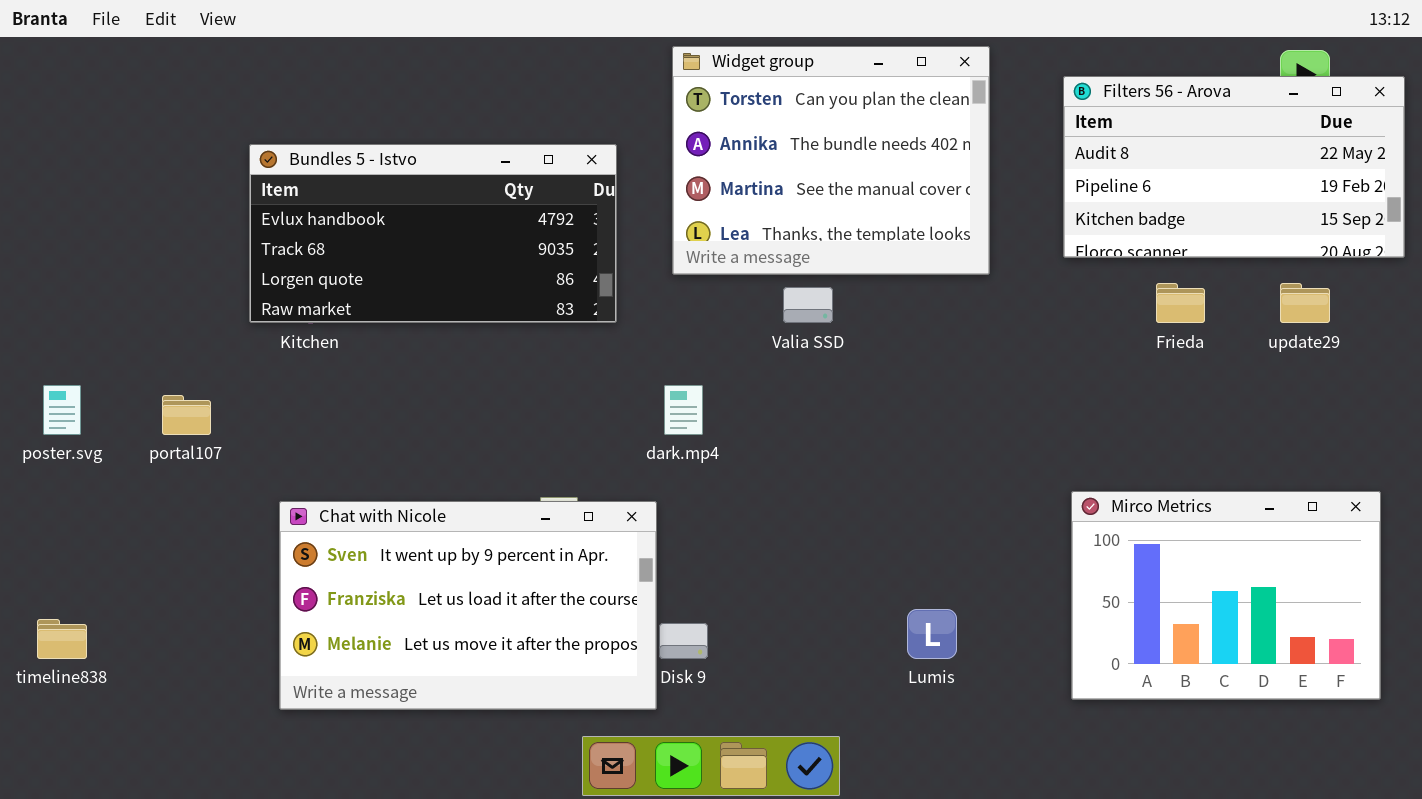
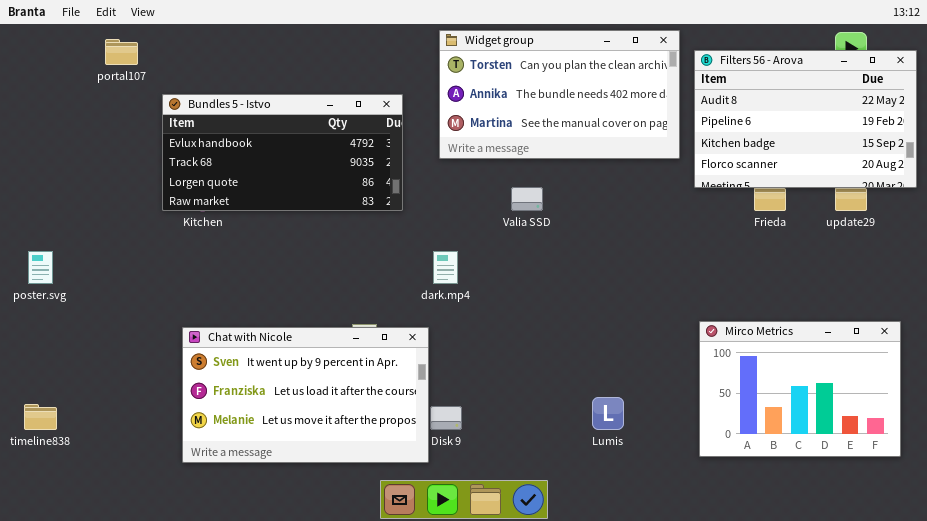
Widget group: [672,46,990,275] -> [439,30,680,159], resized
Filters 56 - Arova: [1063,76,1405,258] -> [694,50,917,188], resized
portal107: [162,395,211,435] -> [105,39,138,65], moved

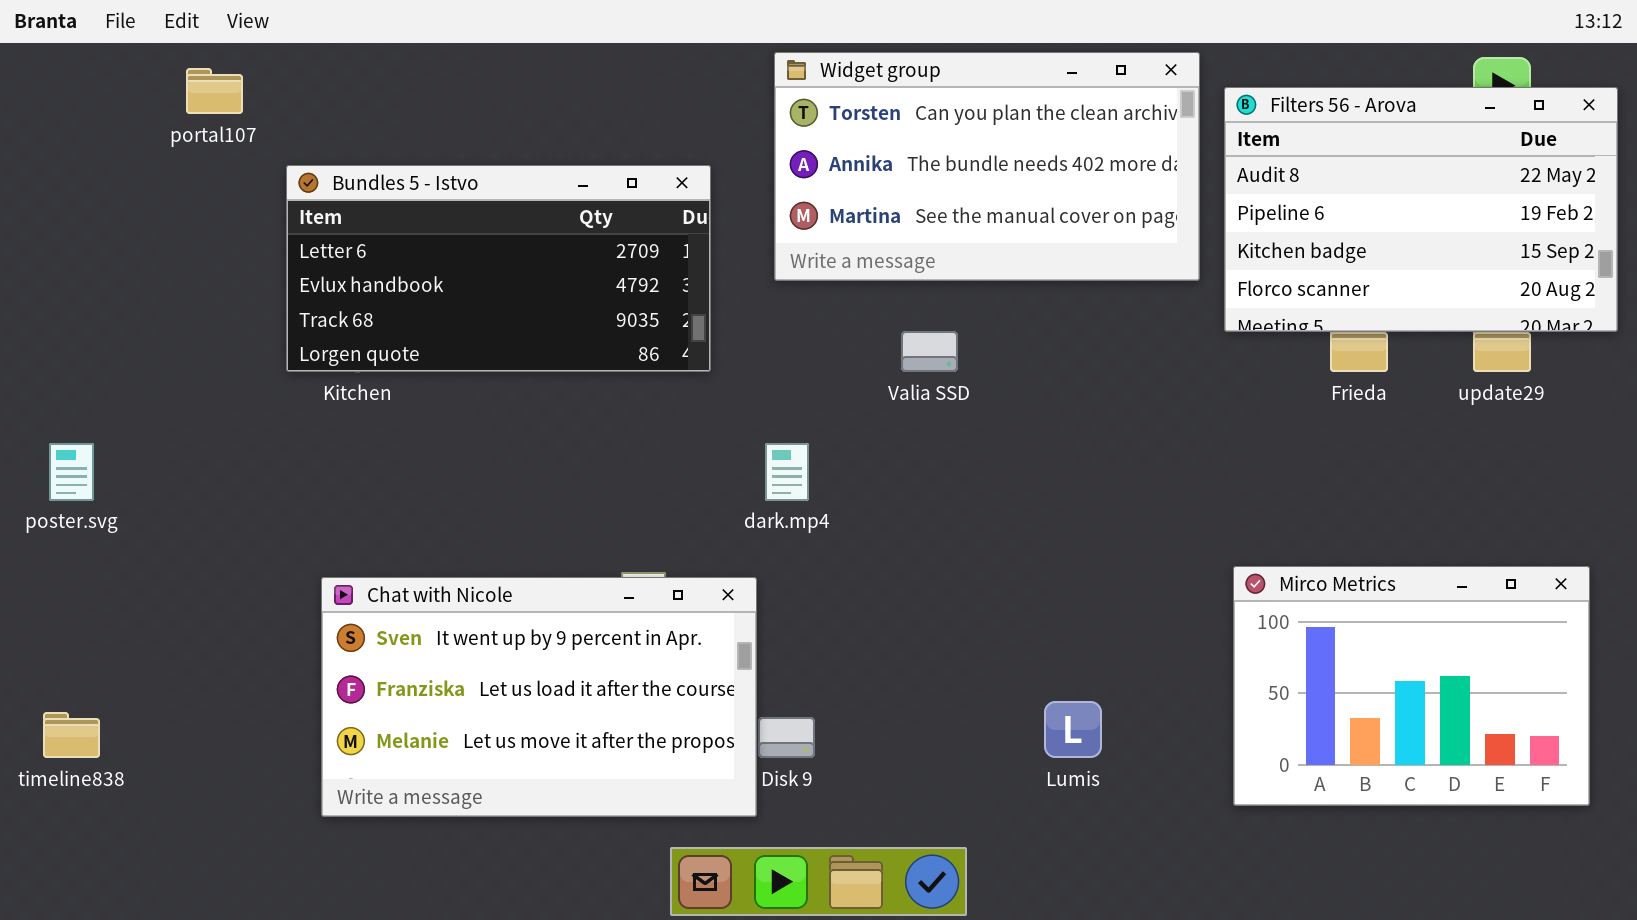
Bundles 5 - Istvo: [162,94,403,211] -> [286,165,711,372], scrolled up 1 row

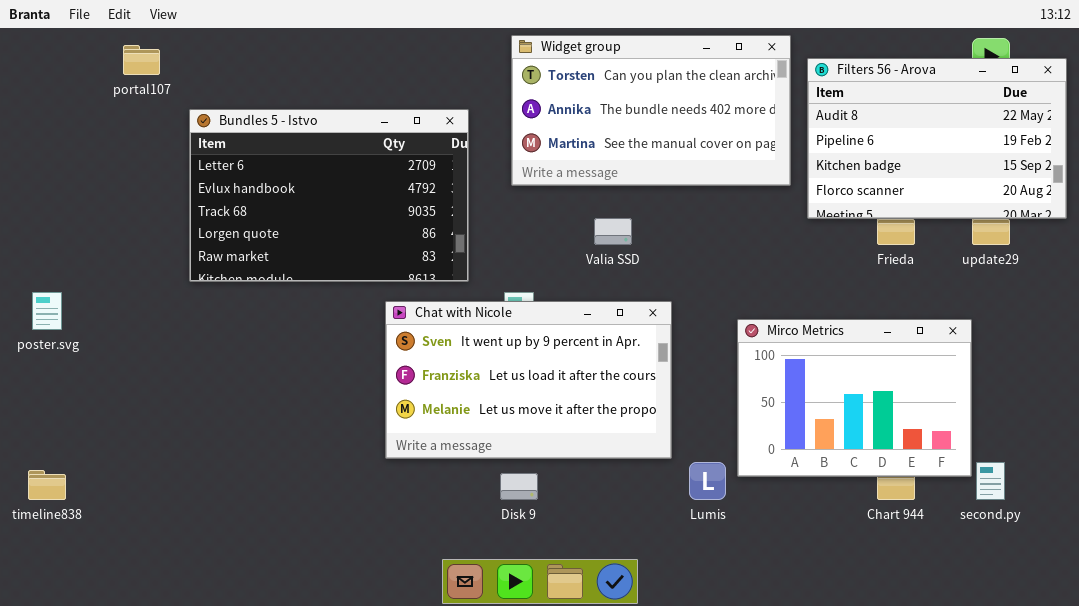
Bundles 5 - Istvo: [286,165,711,372] -> [189,109,469,282], resized
Mirco Metrics: [1233,566,1590,806] -> [737,319,972,477], moved
Chat with Nicole: [321,577,757,817] -> [385,301,672,459], moved

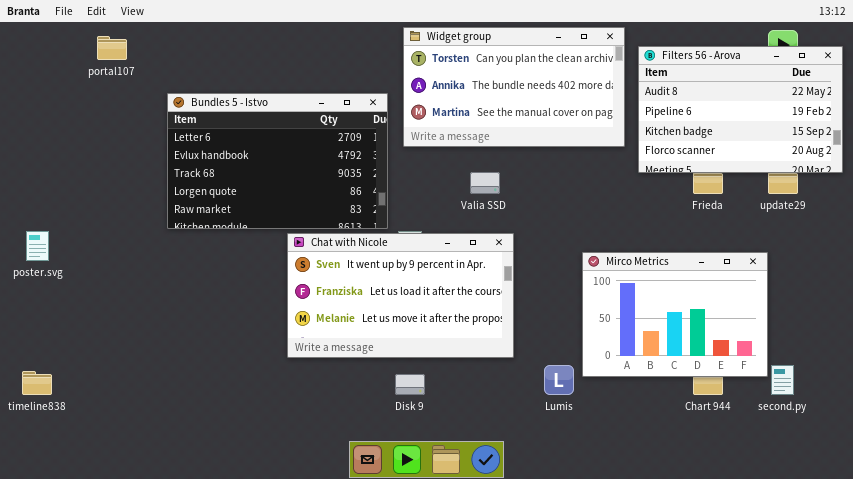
Bundles 5 - Istvo: [189,109,469,282] -> [167,93,388,229], moved
Chat with Nicole: [385,301,672,459] -> [287,233,514,358], moved

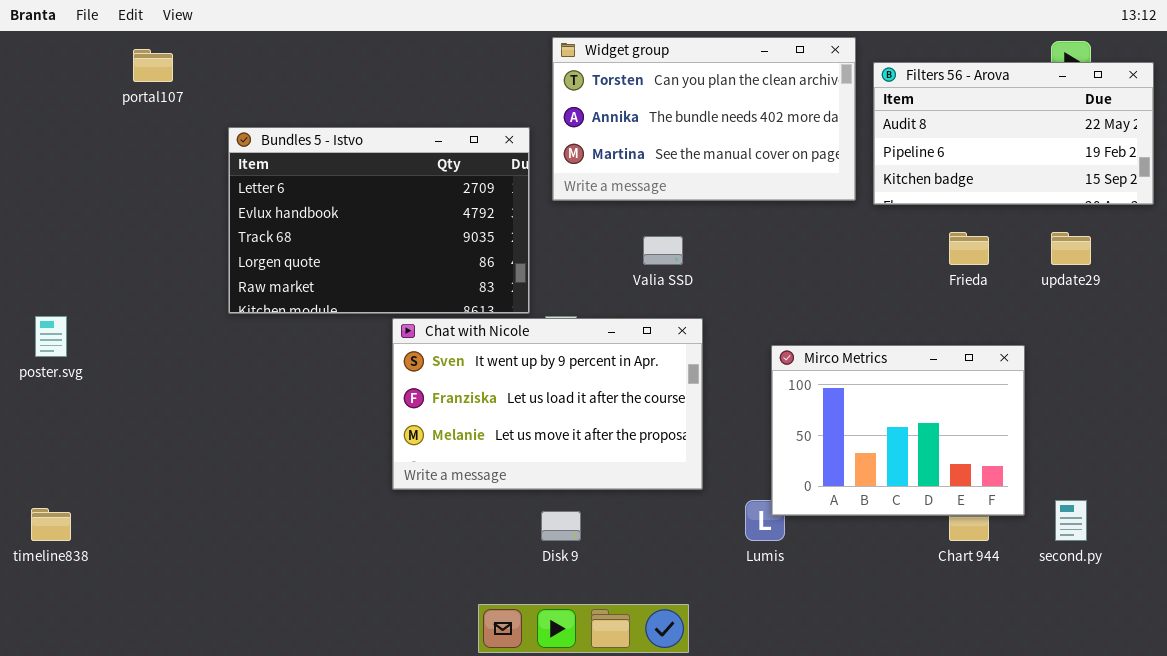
Filters 56 - Arova: [638,46,843,173] -> [873,62,1154,205], resized
Mirco Metrics: [582,252,768,377] -> [771,345,1025,516], moved

